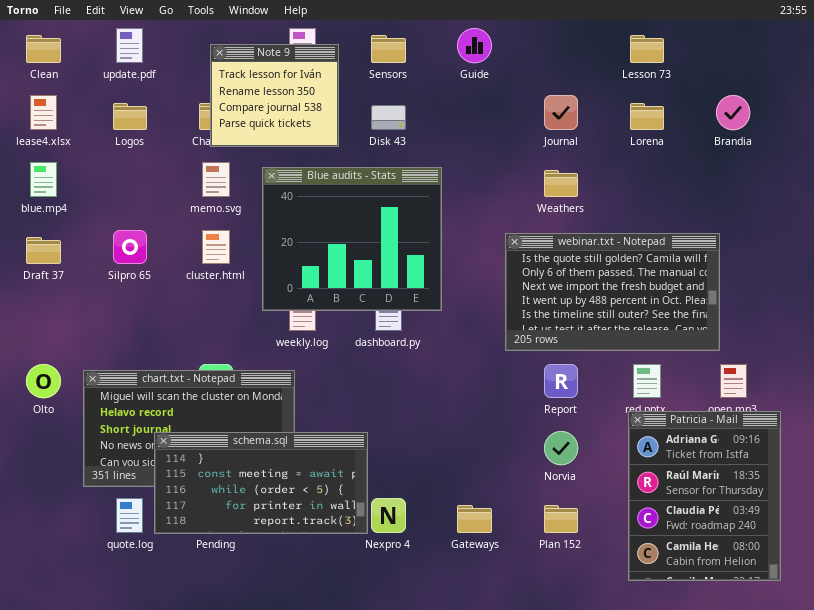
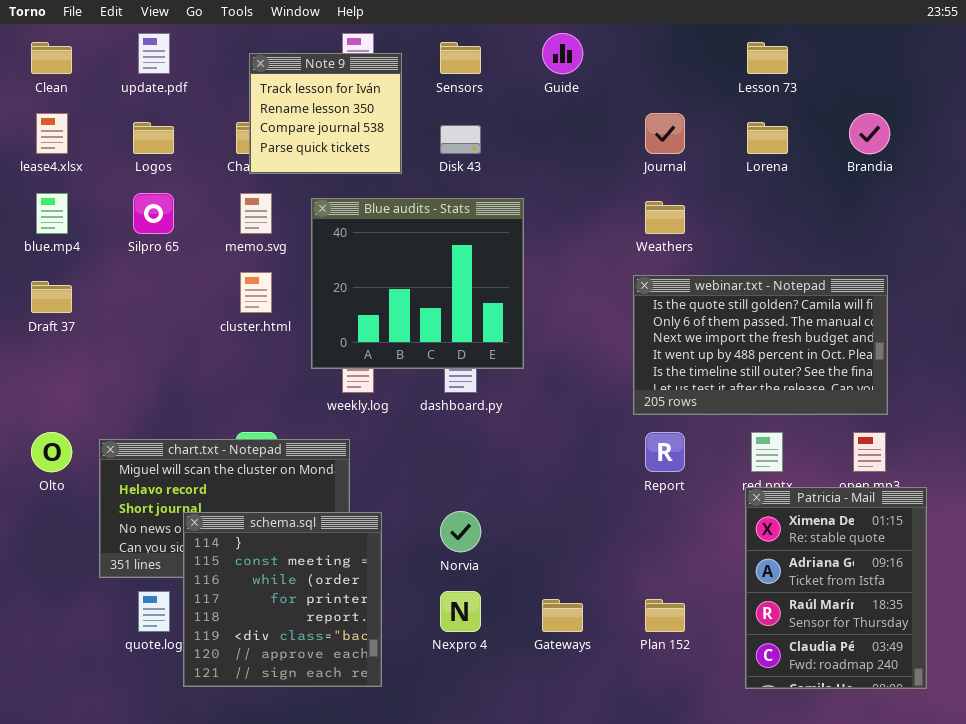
Silpro 65: [113,230,147,264] -> [133,193,174,234], moved
webinar.txt - Notepad: [505,233,720,351] -> [633,275,888,415], moved
Patricia - Mail: [628,411,781,581] -> [745,487,927,689], scrolled up 1 row
Norvia: [544,431,578,465] -> [440,511,481,552], moved
schema.sql: [154,432,368,534] -> [183,512,382,687], resized

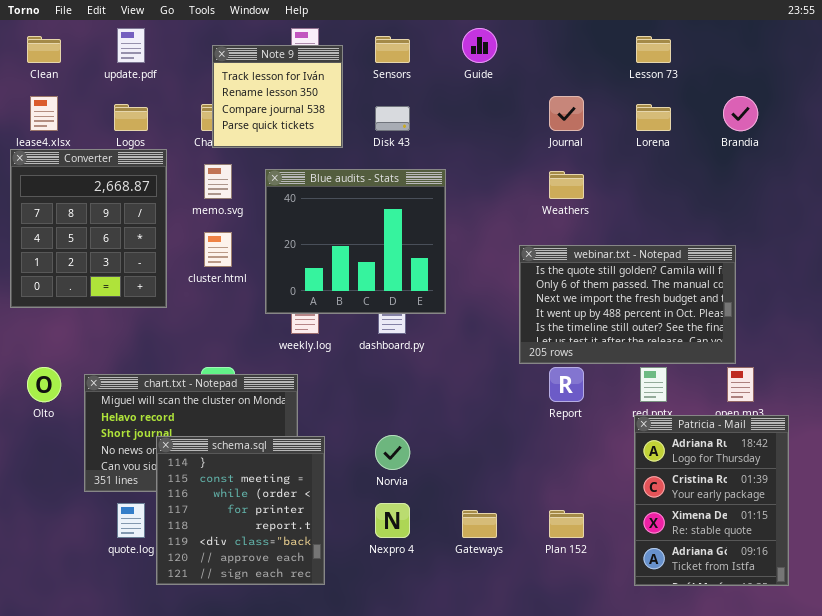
Converter: none -> [10,149,167,308], opened
webinar.txt - Notepad: [633,275,888,415] -> [519,245,736,364], moved
Patricia - Mail: [745,487,927,689] -> [634,415,789,586], scrolled up 2 rows

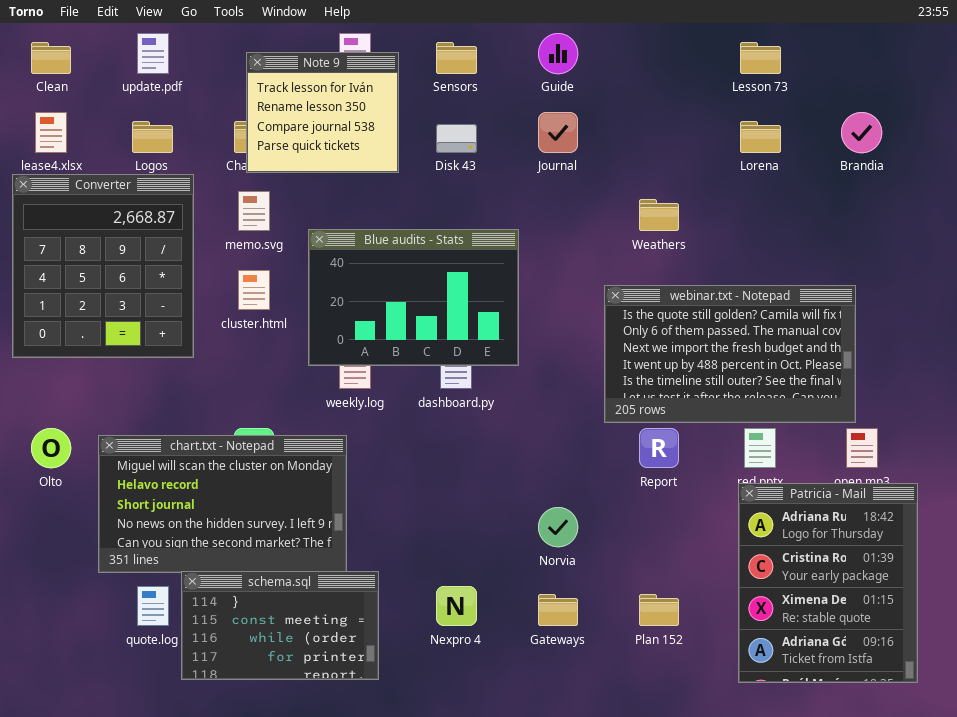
Journal: [549,96,584,131] -> [538,112,578,153], moved
Blue audits - Stats: [265,169,446,314] -> [308,229,519,366], resized
Norvia: [375,435,410,470] -> [538,507,578,547], moved
schema.sql: [156,436,325,585] -> [181,571,379,680], resized

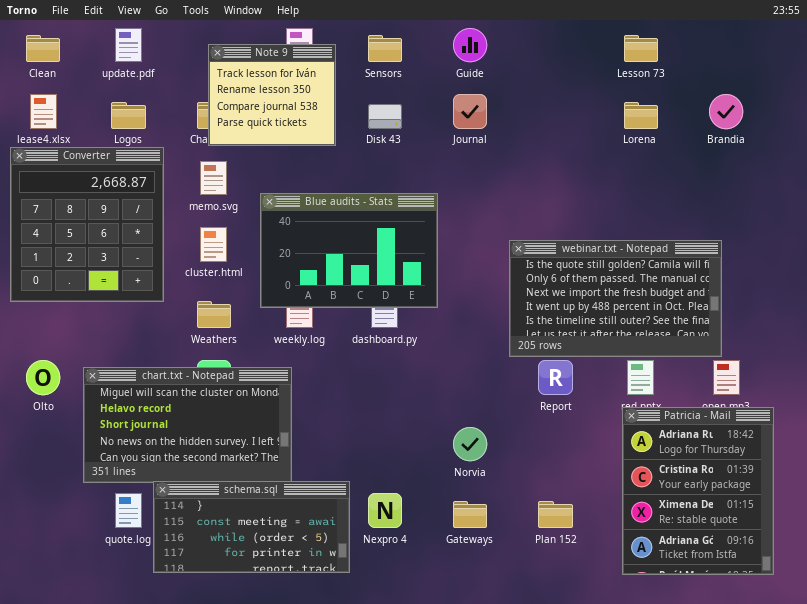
Weathers: [639,199,679,231] -> [197,301,231,328], moved
schema.sql: [181,571,379,680] -> [153,481,350,573], resized

